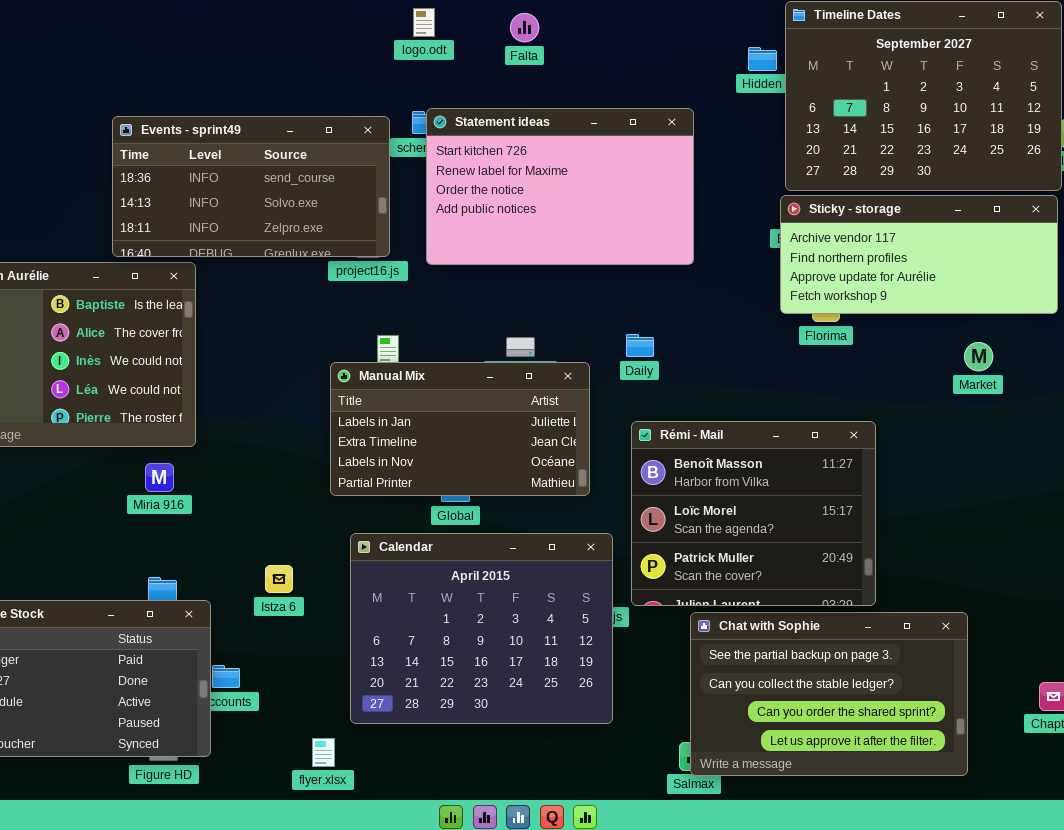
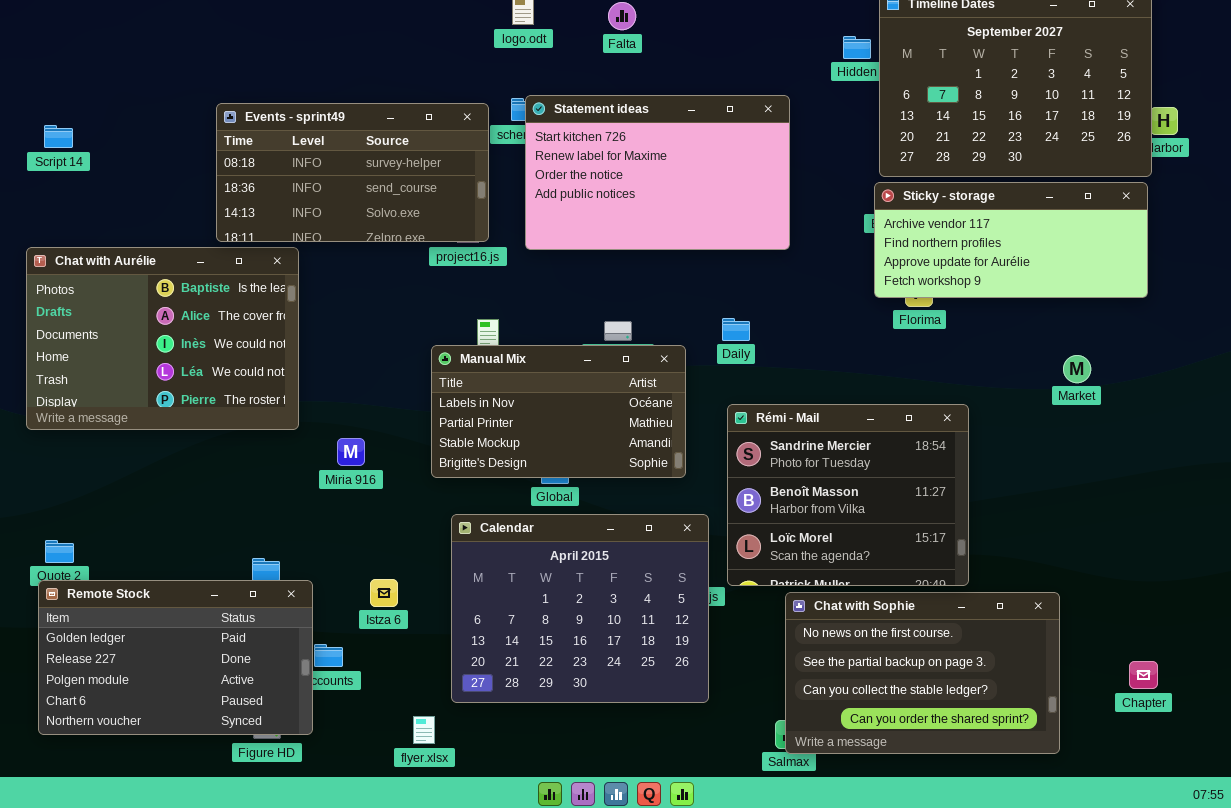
Events - sprint49: [112,116,390,257] -> [216,103,489,242], scrolled up 1 row
Market: [964,342,993,371] -> [1063,355,1091,383], moved
Manual Mix: [330,362,590,496] -> [431,345,686,478], scrolled down 2 rows
Rémi - Mail: [631,421,876,606] -> [727,404,969,586], scrolled up 1 row
Miria 916: [145,463,174,492] -> [337,438,365,466], moved
Istza 6: [265,565,293,593] -> [370,579,398,607], moved
Chat with Sophie: [690,612,968,776] -> [785,592,1060,754], scrolled up 1 row

